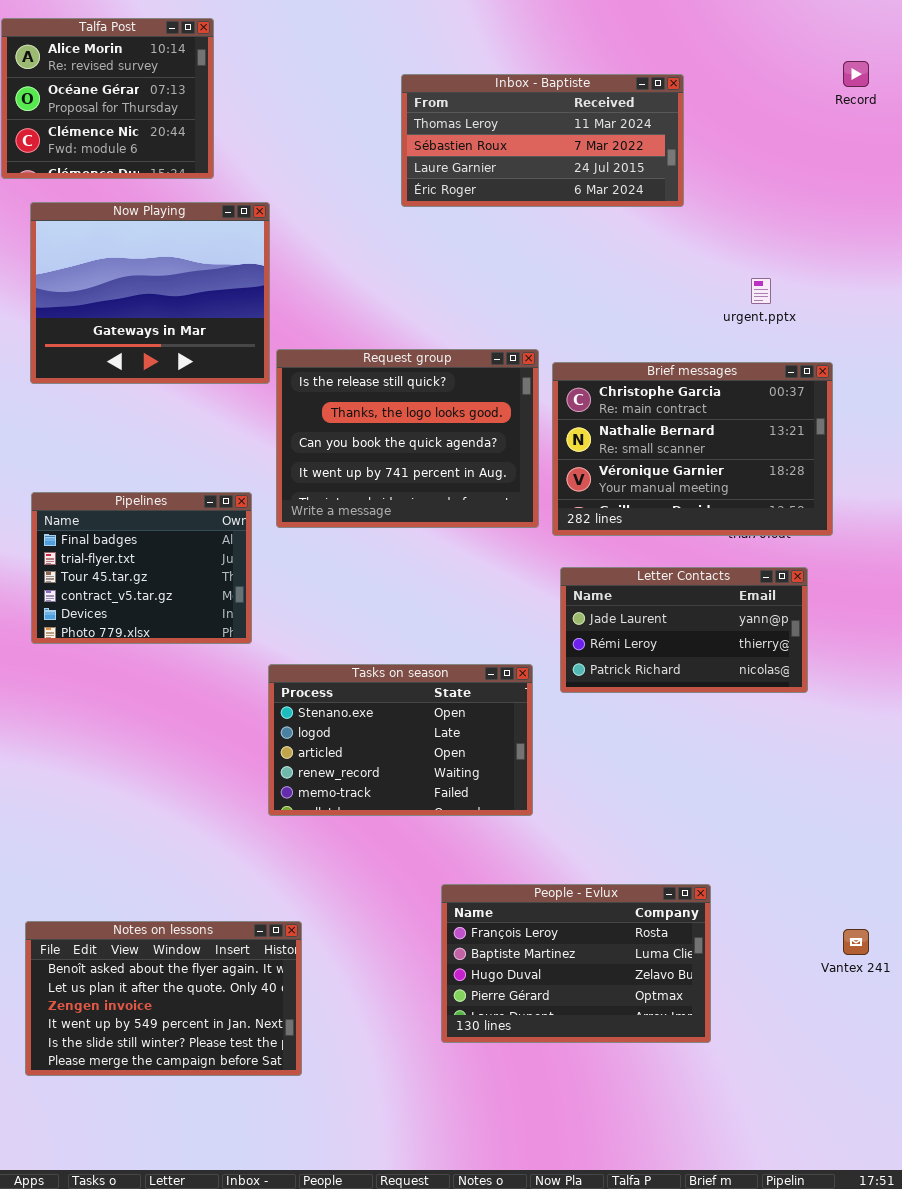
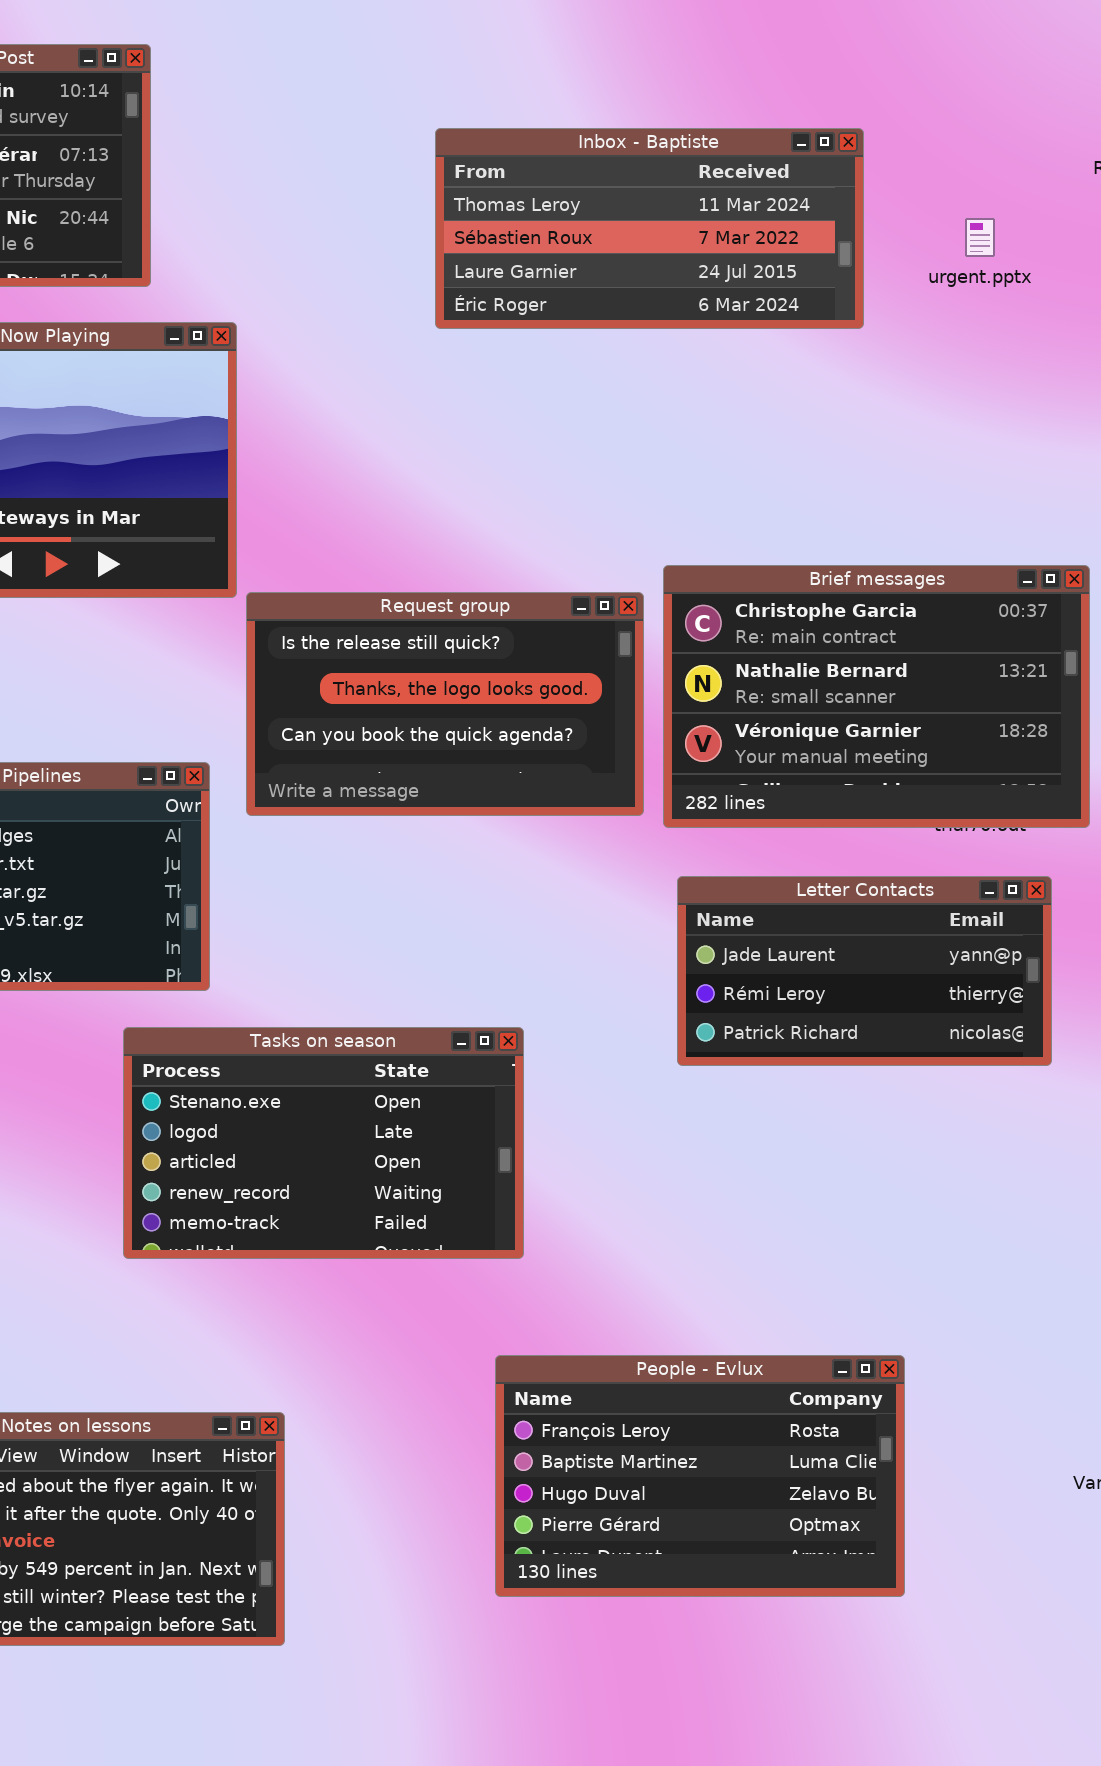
urgent.pptx: [751,278,771,304] -> [965,218,995,257], moved
Request group: [276,349,539,528] -> [246,592,644,816], resized
Tasks on season: [268,664,533,816] -> [123,1027,524,1259], moved

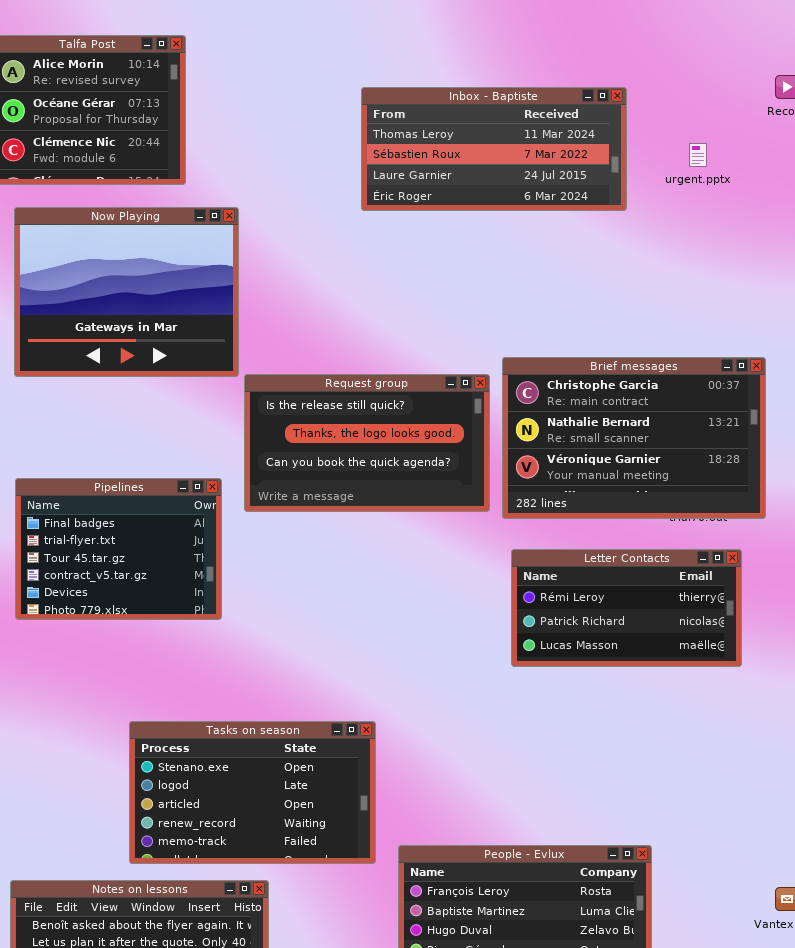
Letter Contacts: [677,876,1052,1066] -> [511,549,742,667], scrolled down 1 row
Tasks on season: [123,1027,524,1259] -> [129,721,376,864], moved

